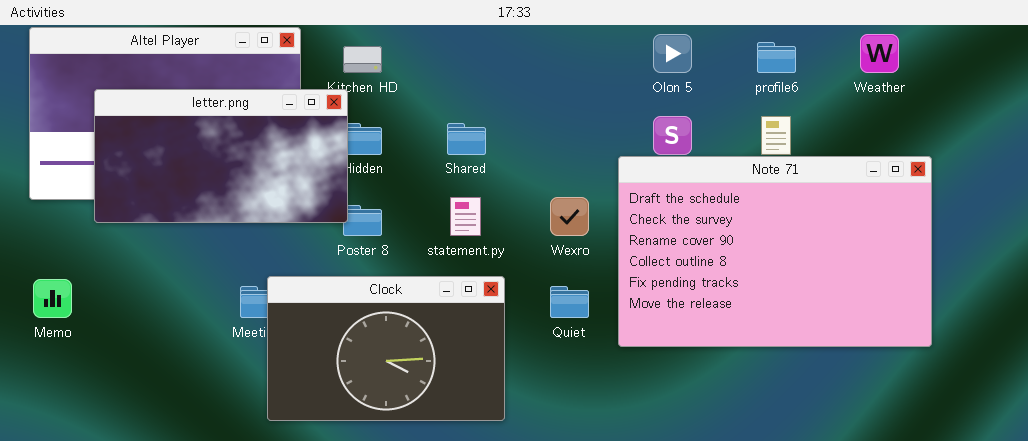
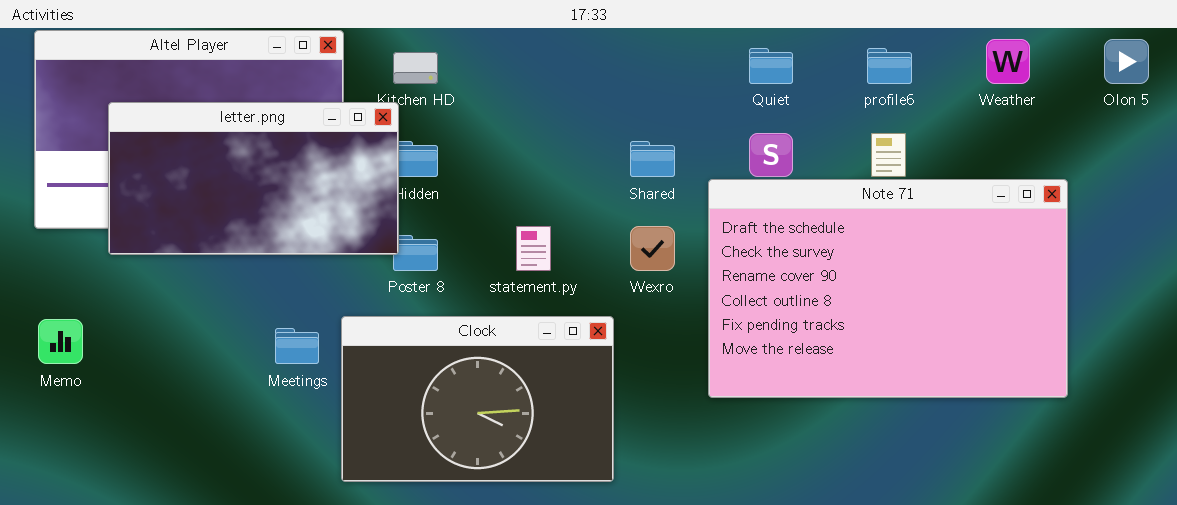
Olon 5: [653,34,692,73] -> [1104,39,1149,84], moved
Shared: [447,123,486,155] -> [630,141,675,177], moved
Clock: [267,276,505,421] -> [341,316,614,482], moved
Quiet: [550,286,589,318] -> [749,48,793,84], moved

